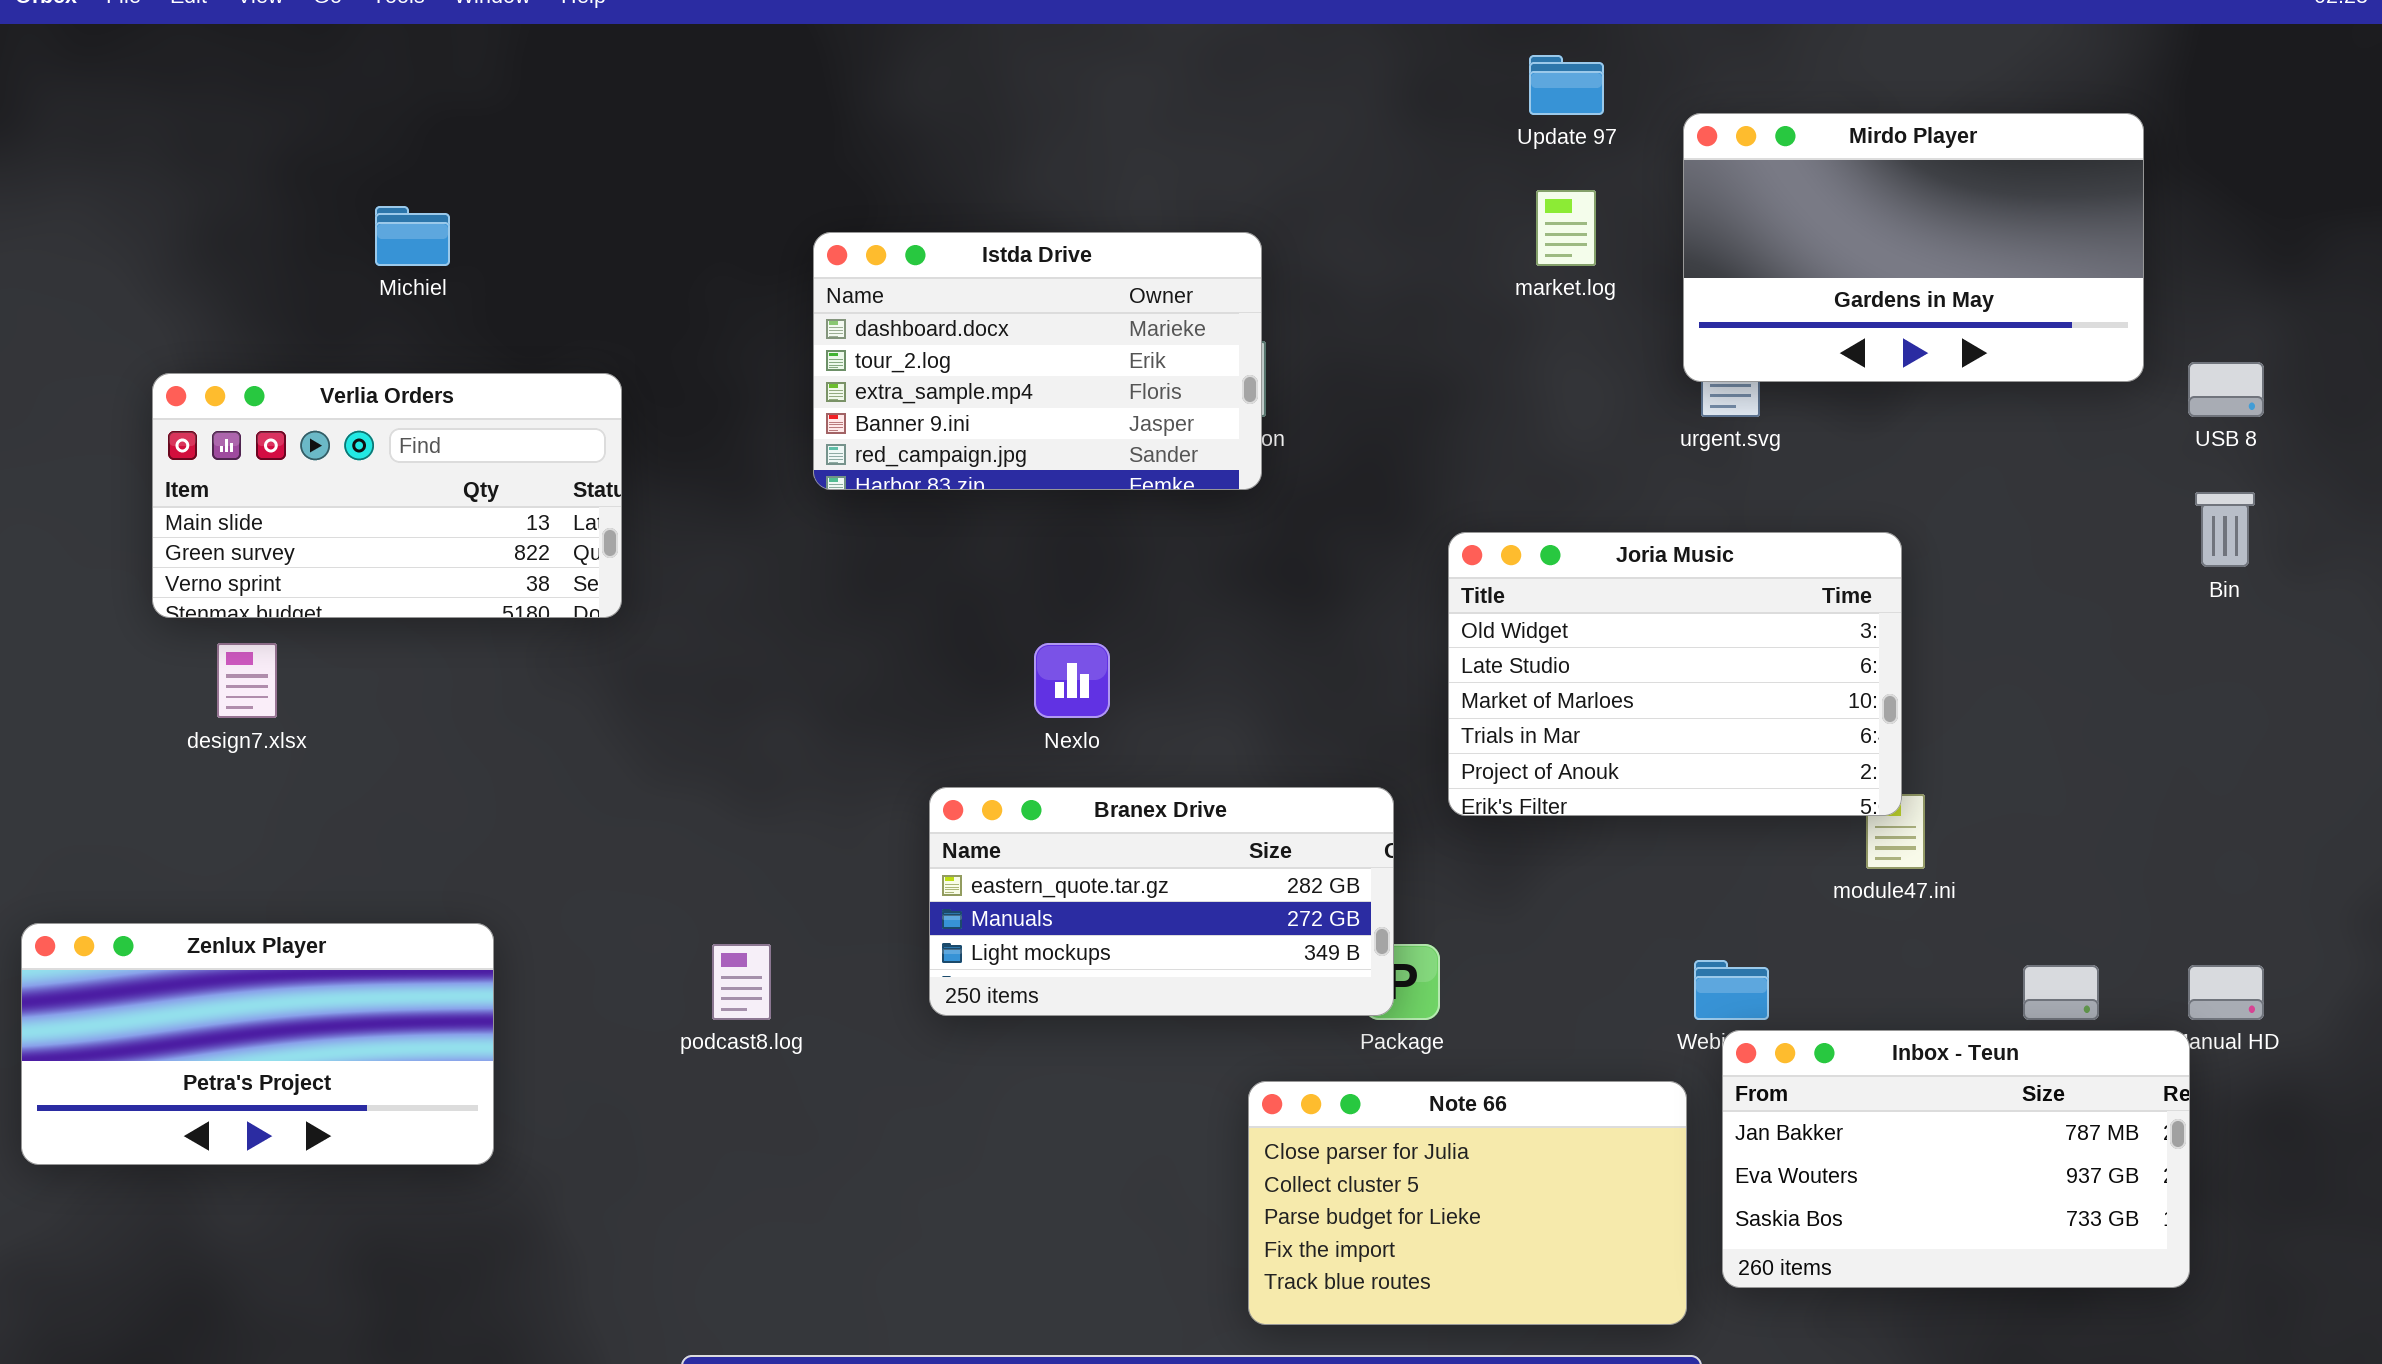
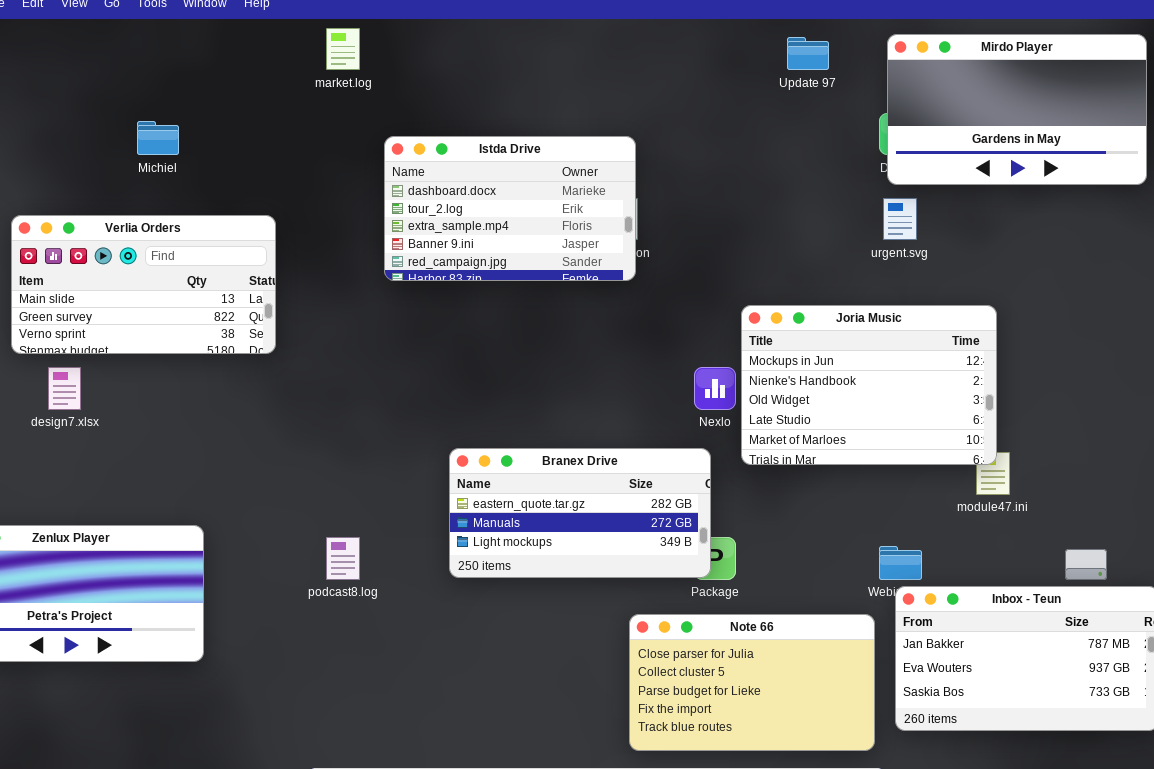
Mirdo Player: [1683,113,2144,382] -> [887,34,1147,185], moved
market.log: [1536,190,1596,266] -> [326,28,360,70], moved
Joria Music: [1448,532,1902,816] -> [741,305,997,465], scrolled up 2 rows
Nexlo: [1034,643,1110,718] -> [694,367,736,410], moved

